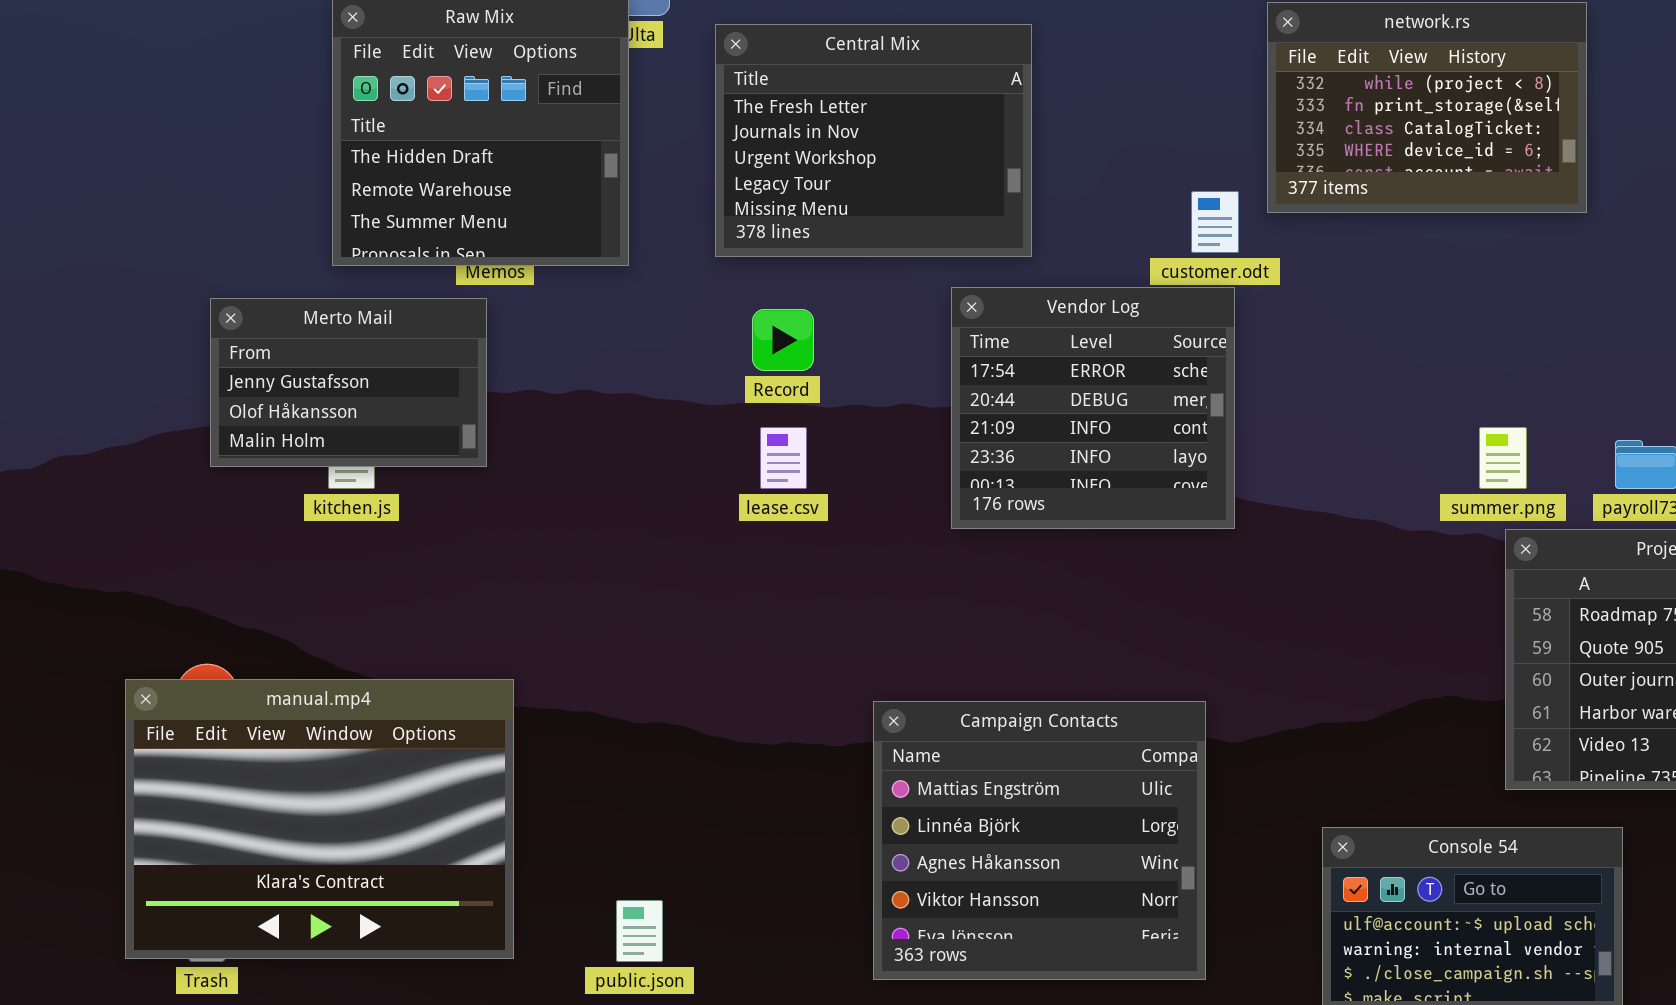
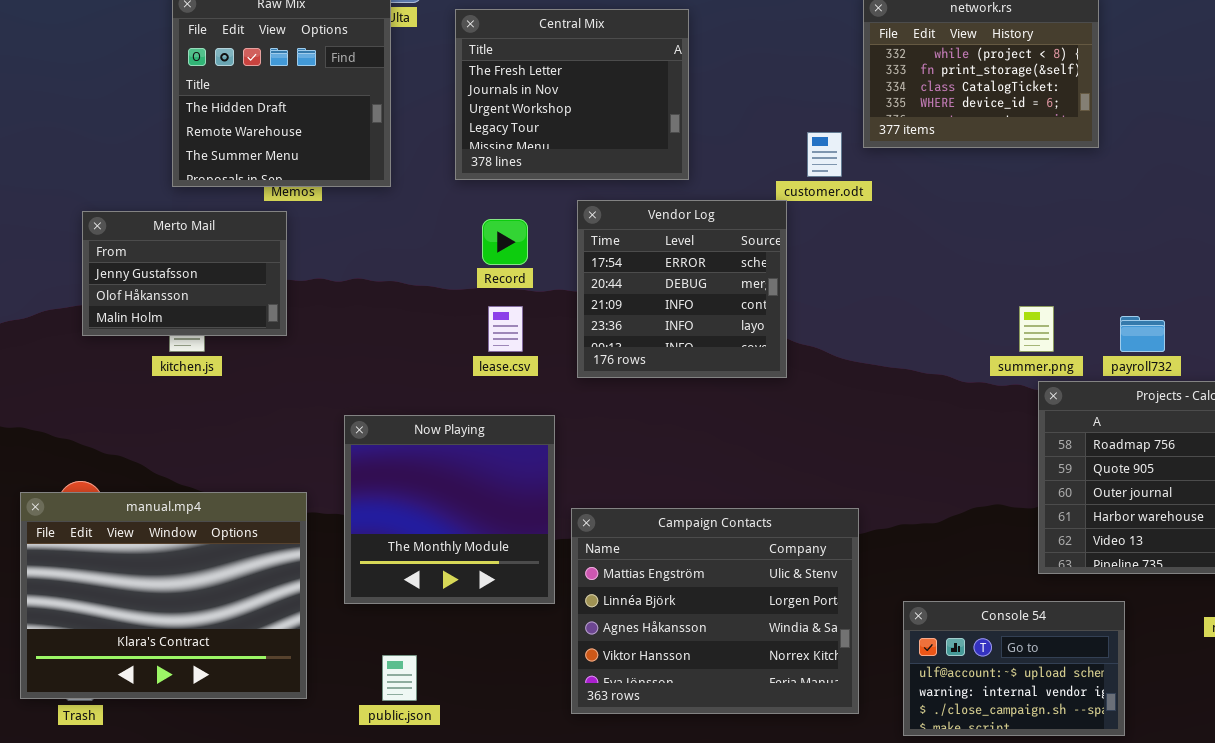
Vendor Log: [951,287,1235,529] -> [577,200,787,378], moved
Now Playing: none -> [344,415,555,604], opened
Campaign Contacts: [873,701,1206,980] -> [571,508,859,714], resized

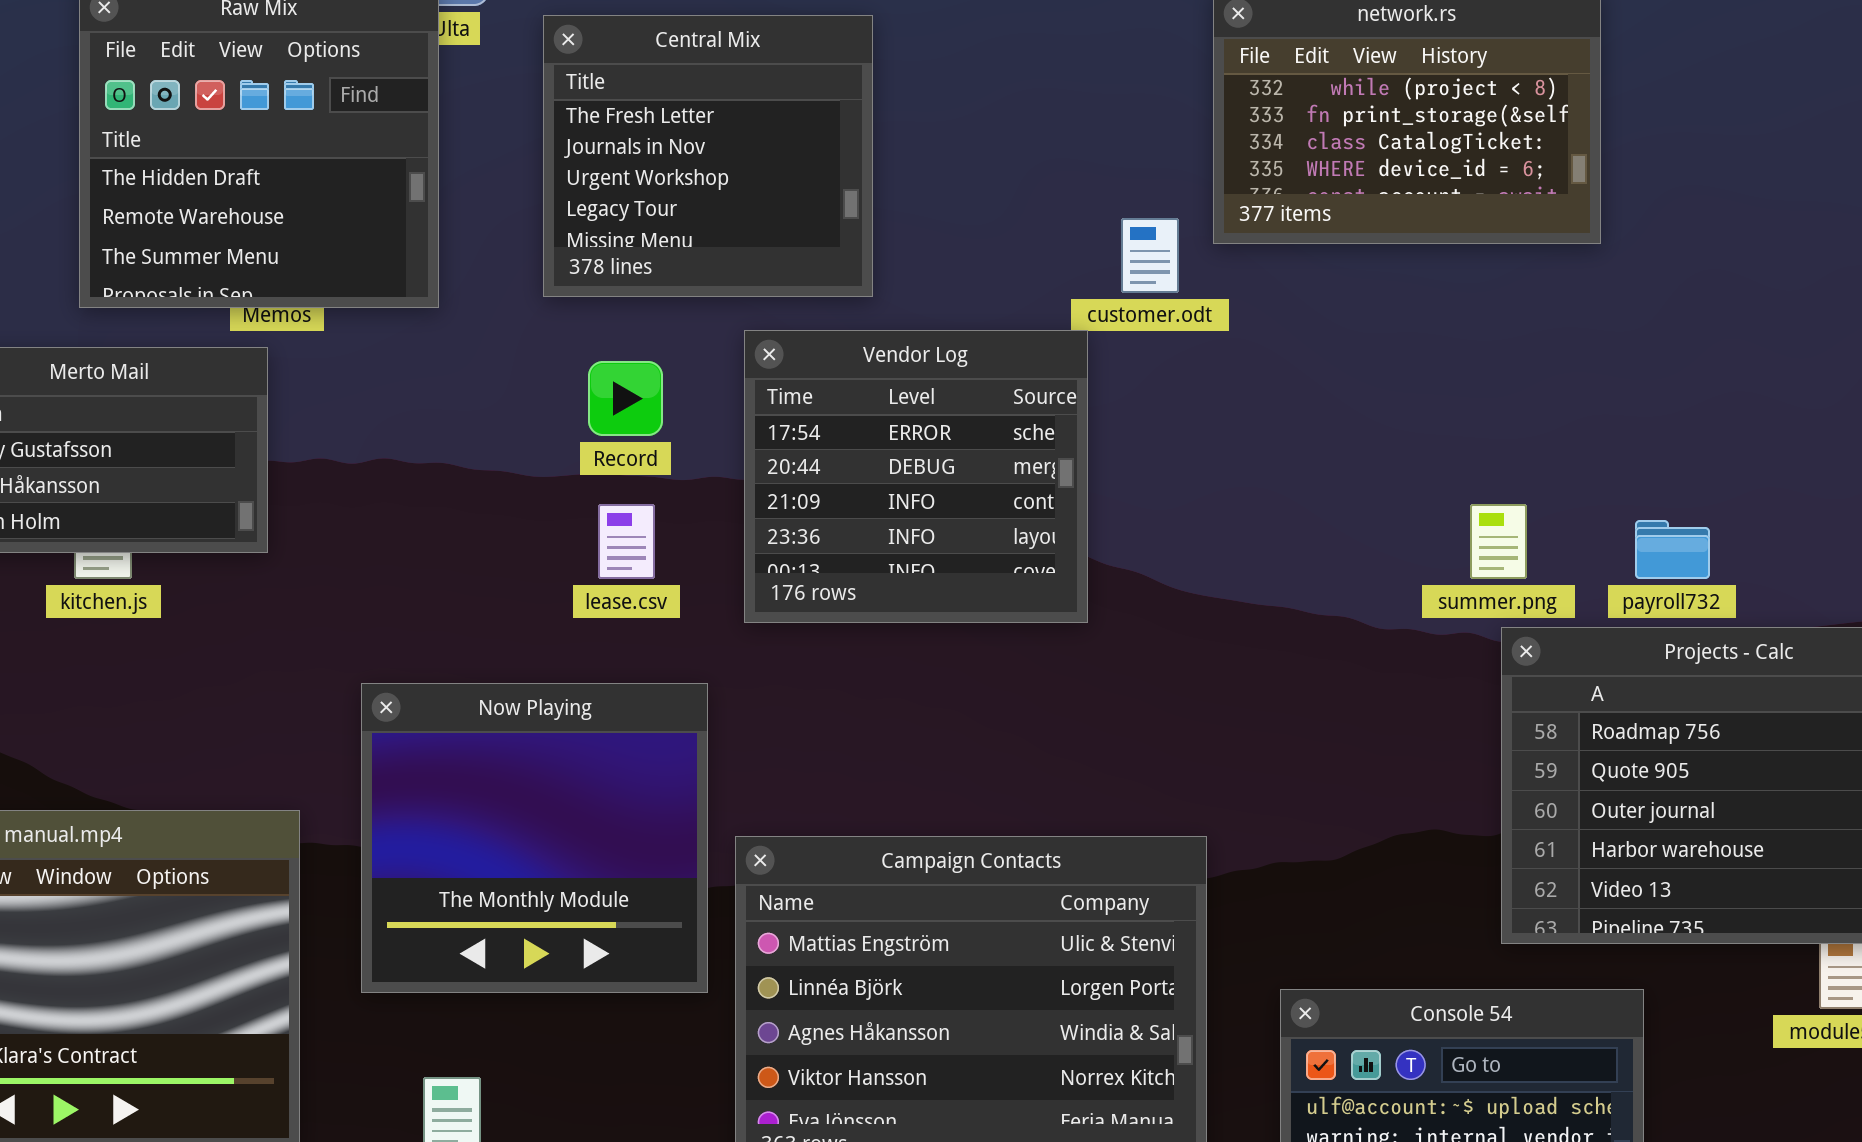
Central Mix: [455,9,689,180] -> [543,15,873,297], resized

